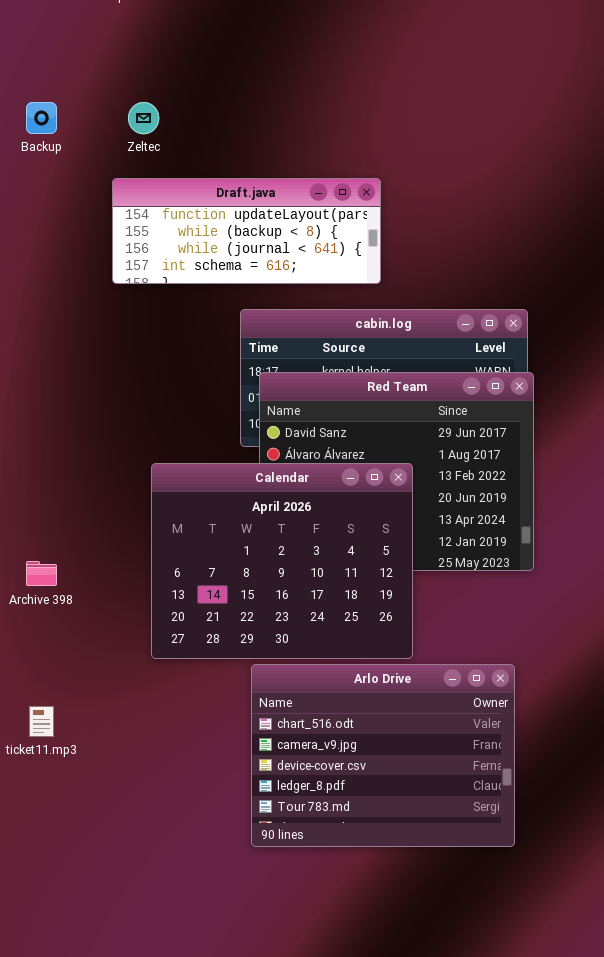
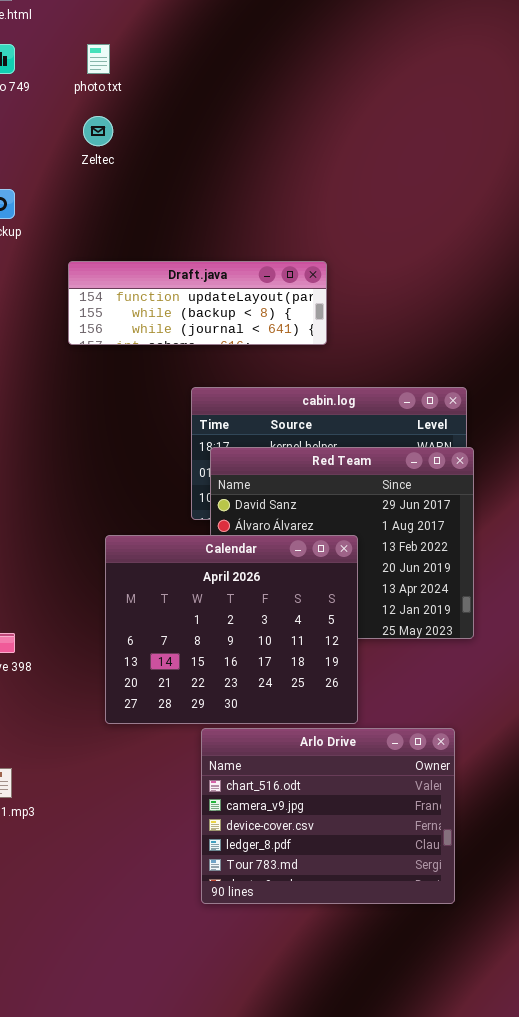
Zeltec: [128,102,159,134] -> [83,116,113,146], moved
Draft.java: [112,178,381,284] -> [68,261,327,345], resized

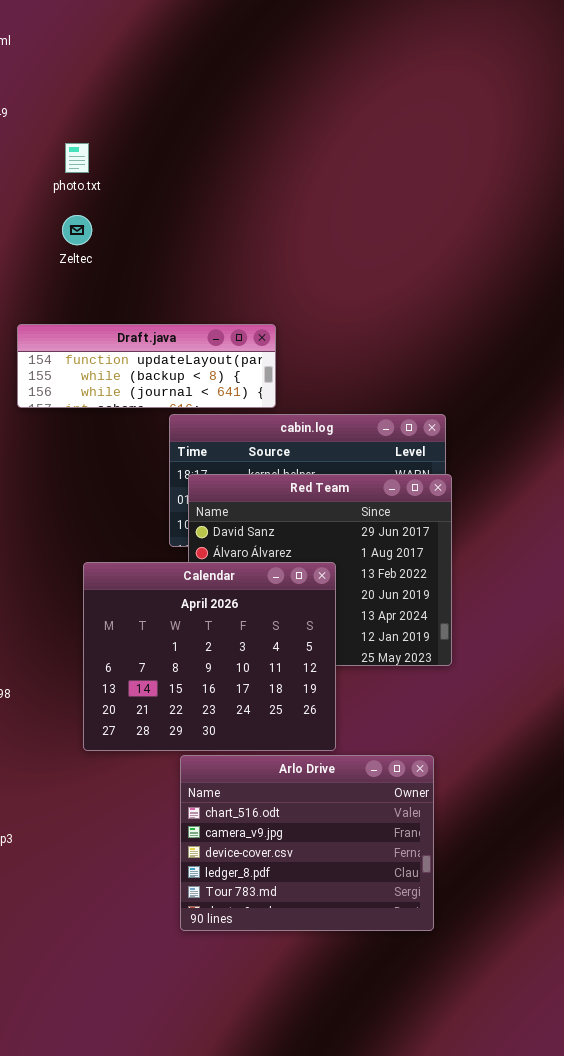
photo.txt: [87,44,110,74] -> [65,143,89,173], moved
Zeltec: [83,116,113,146] -> [62,215,92,245], moved
Draft.java: [68,261,327,345] -> [17,324,276,408], moved

